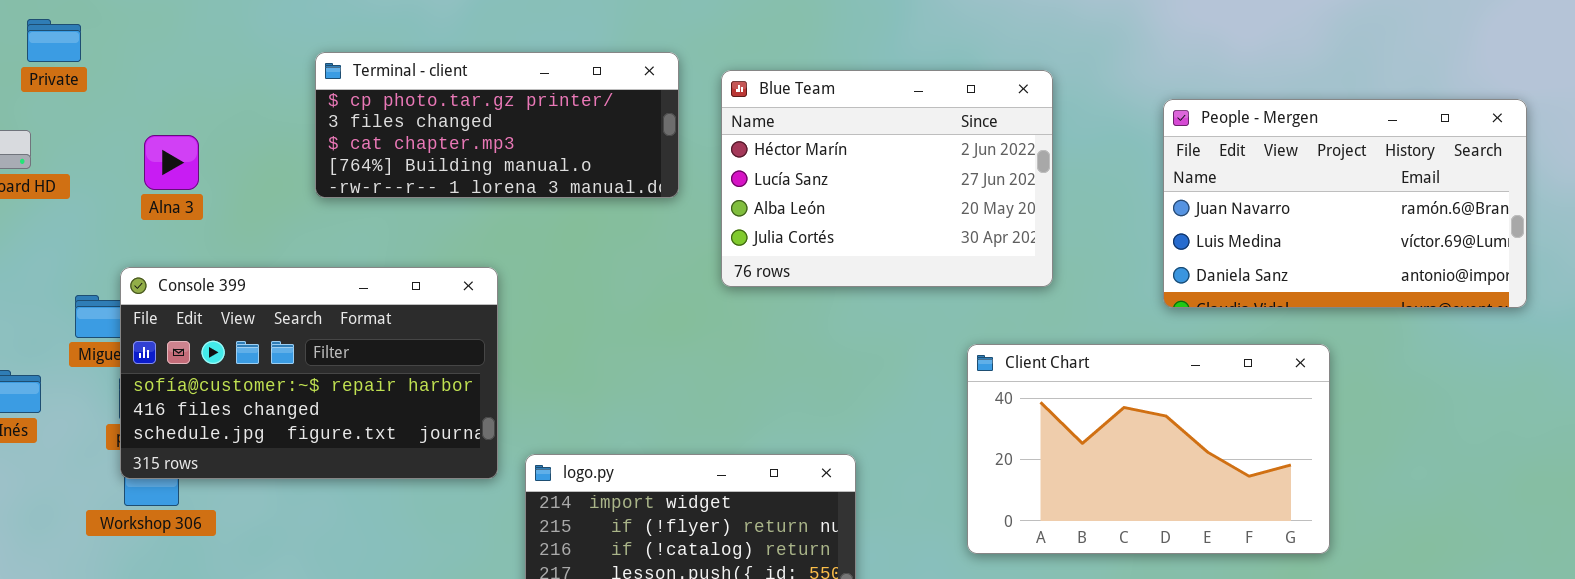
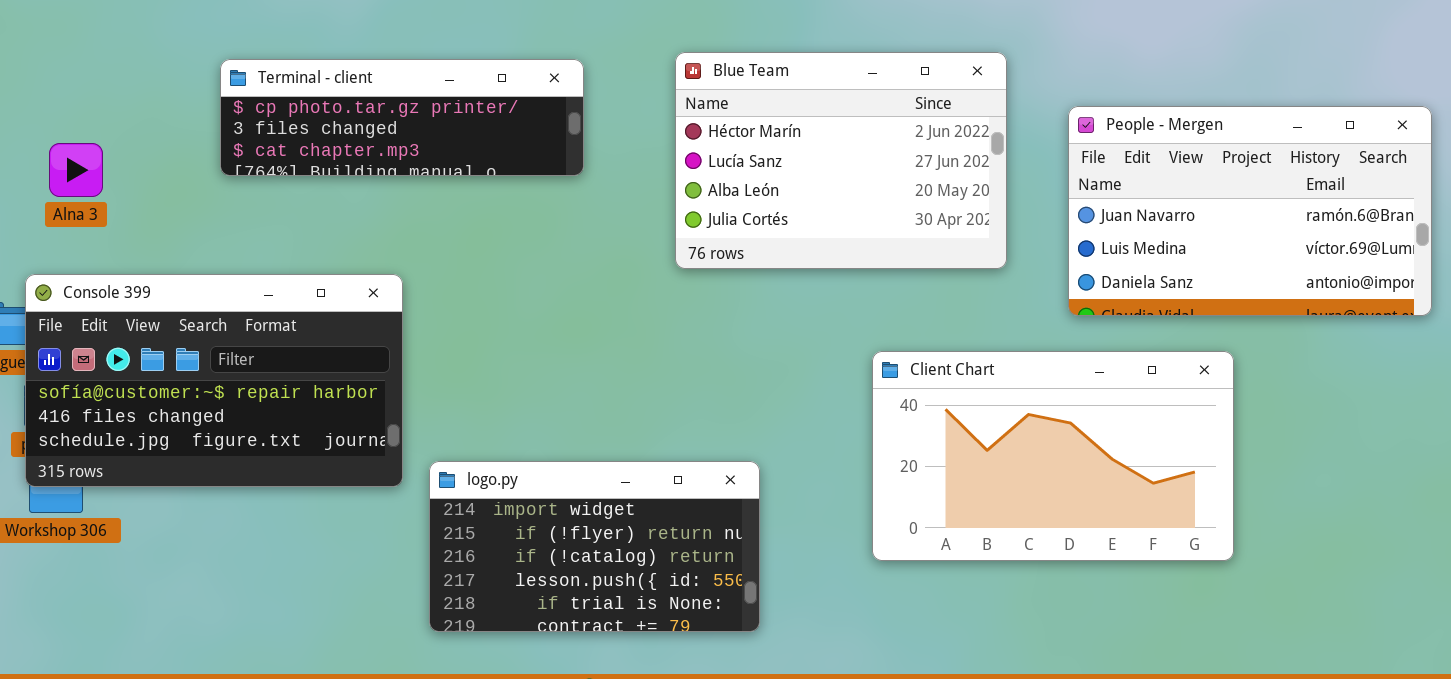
Terminal - client: [315,52,679,198] -> [220,59,584,176], resized
Blue Team: [721,70,1053,287] -> [675,52,1007,269], moved

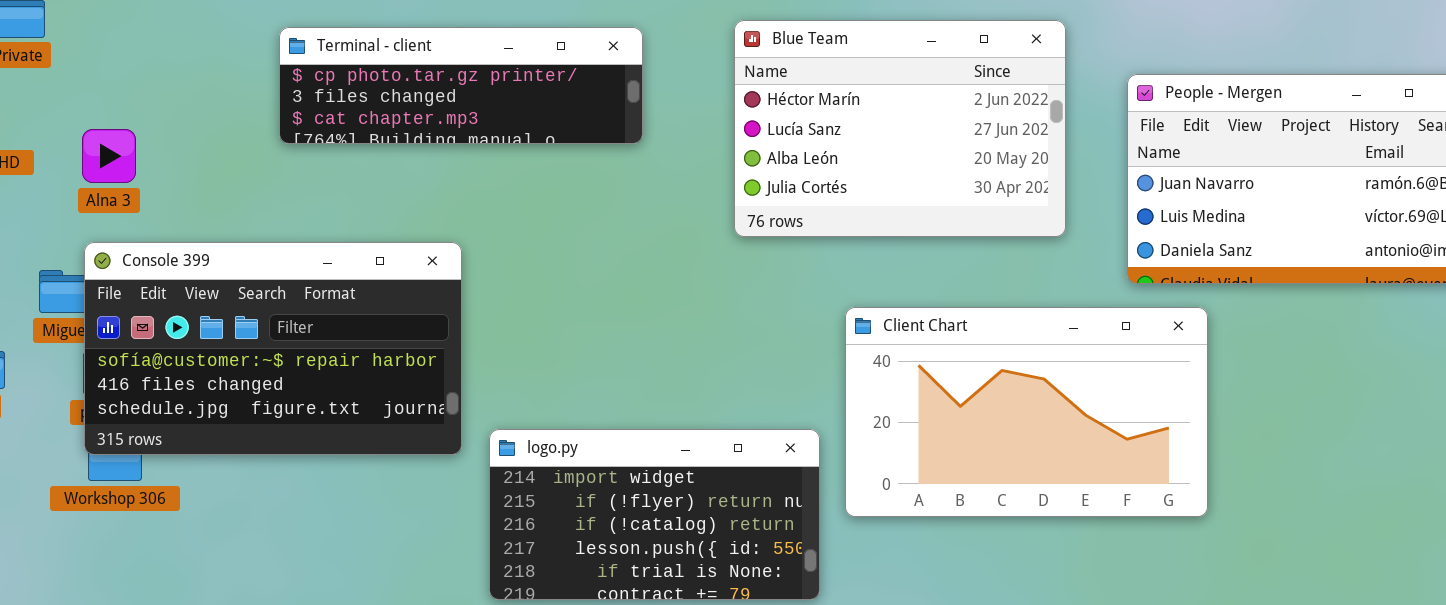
Alna 3: [49,143,103,197] -> [82,129,136,183], moved
Client Chart: [872,351,1234,561] -> [845,307,1208,517], moved

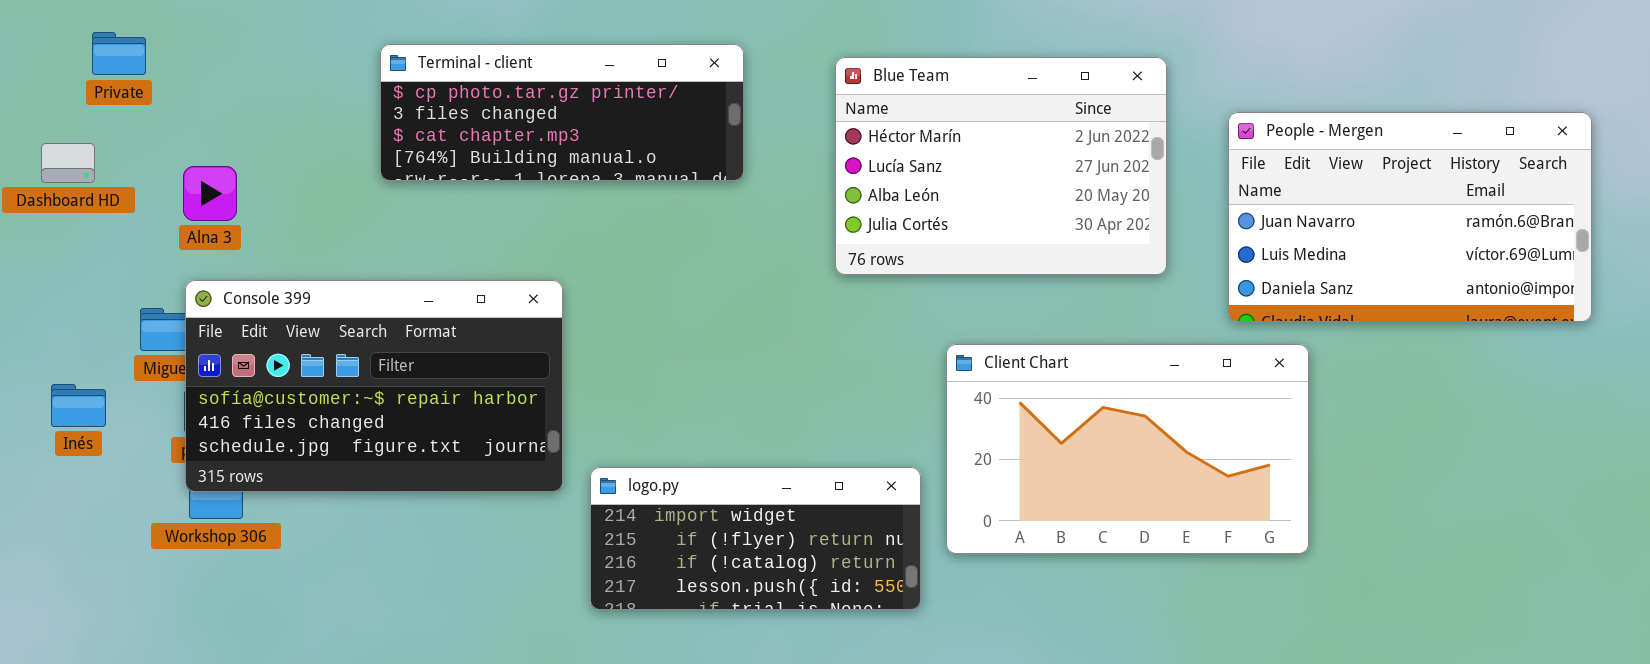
Terminal - client: [279,27,643,144] -> [380,44,744,181], resized
logo.py: [489,429,820,600] -> [590,467,921,610], resized

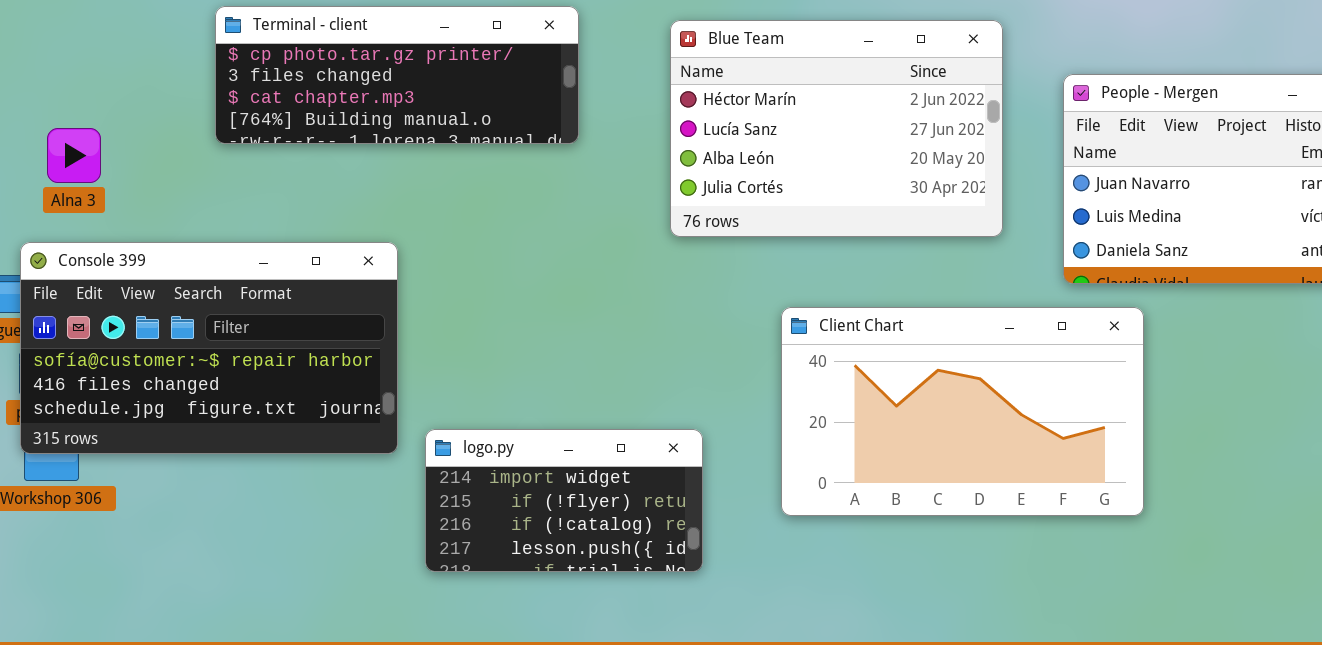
Alna 3: [183,166,237,221] -> [47,128,101,183], moved
logo.py: [590,467,921,610] -> [425,429,703,572], resized

